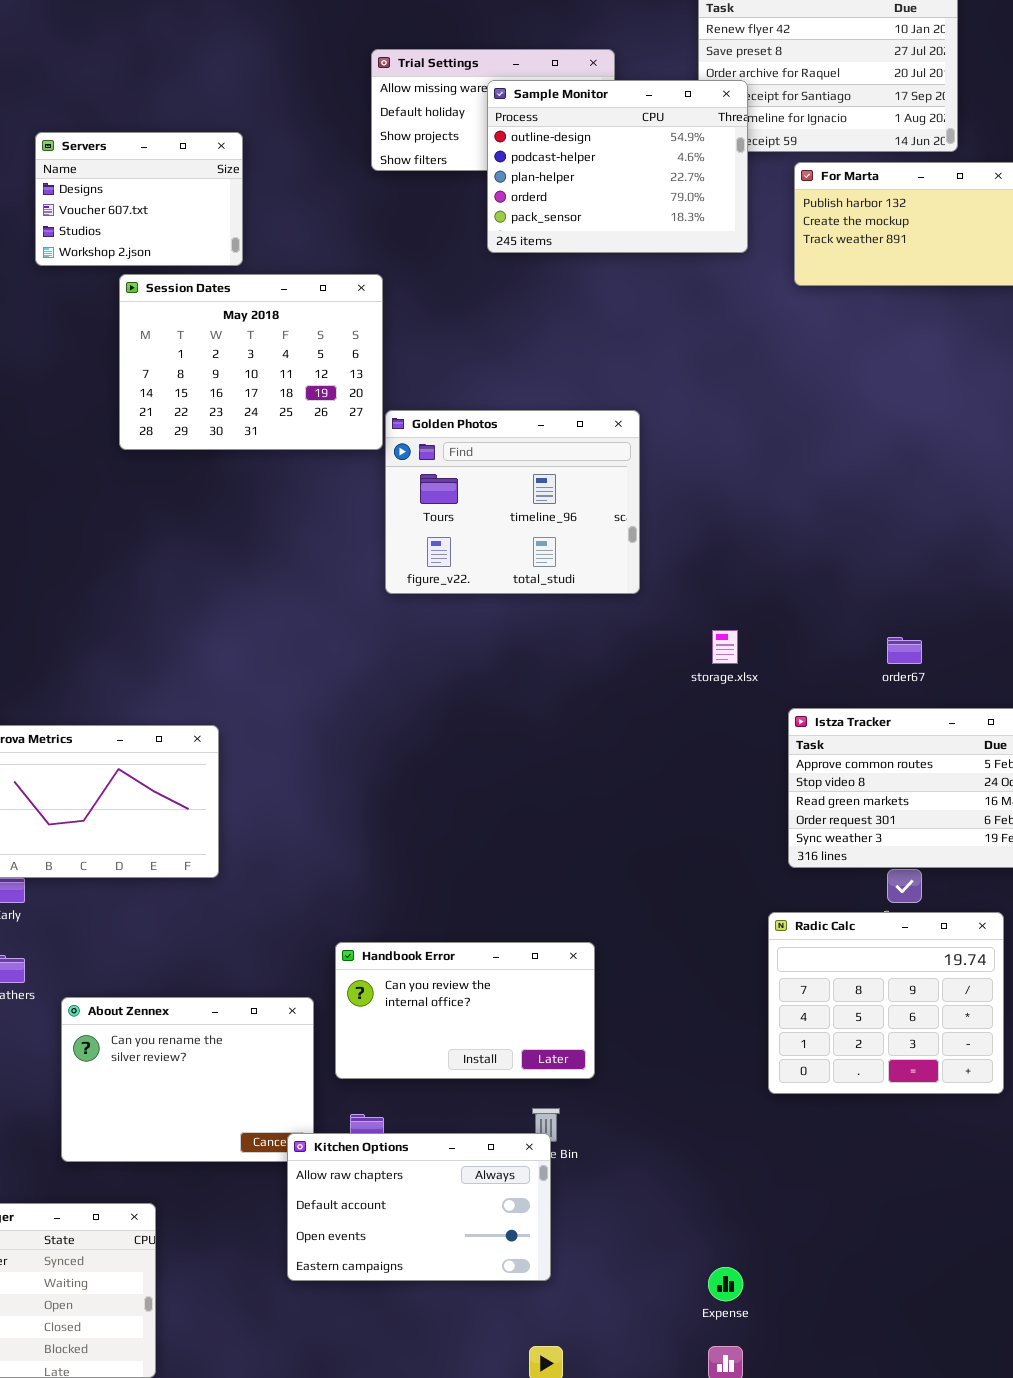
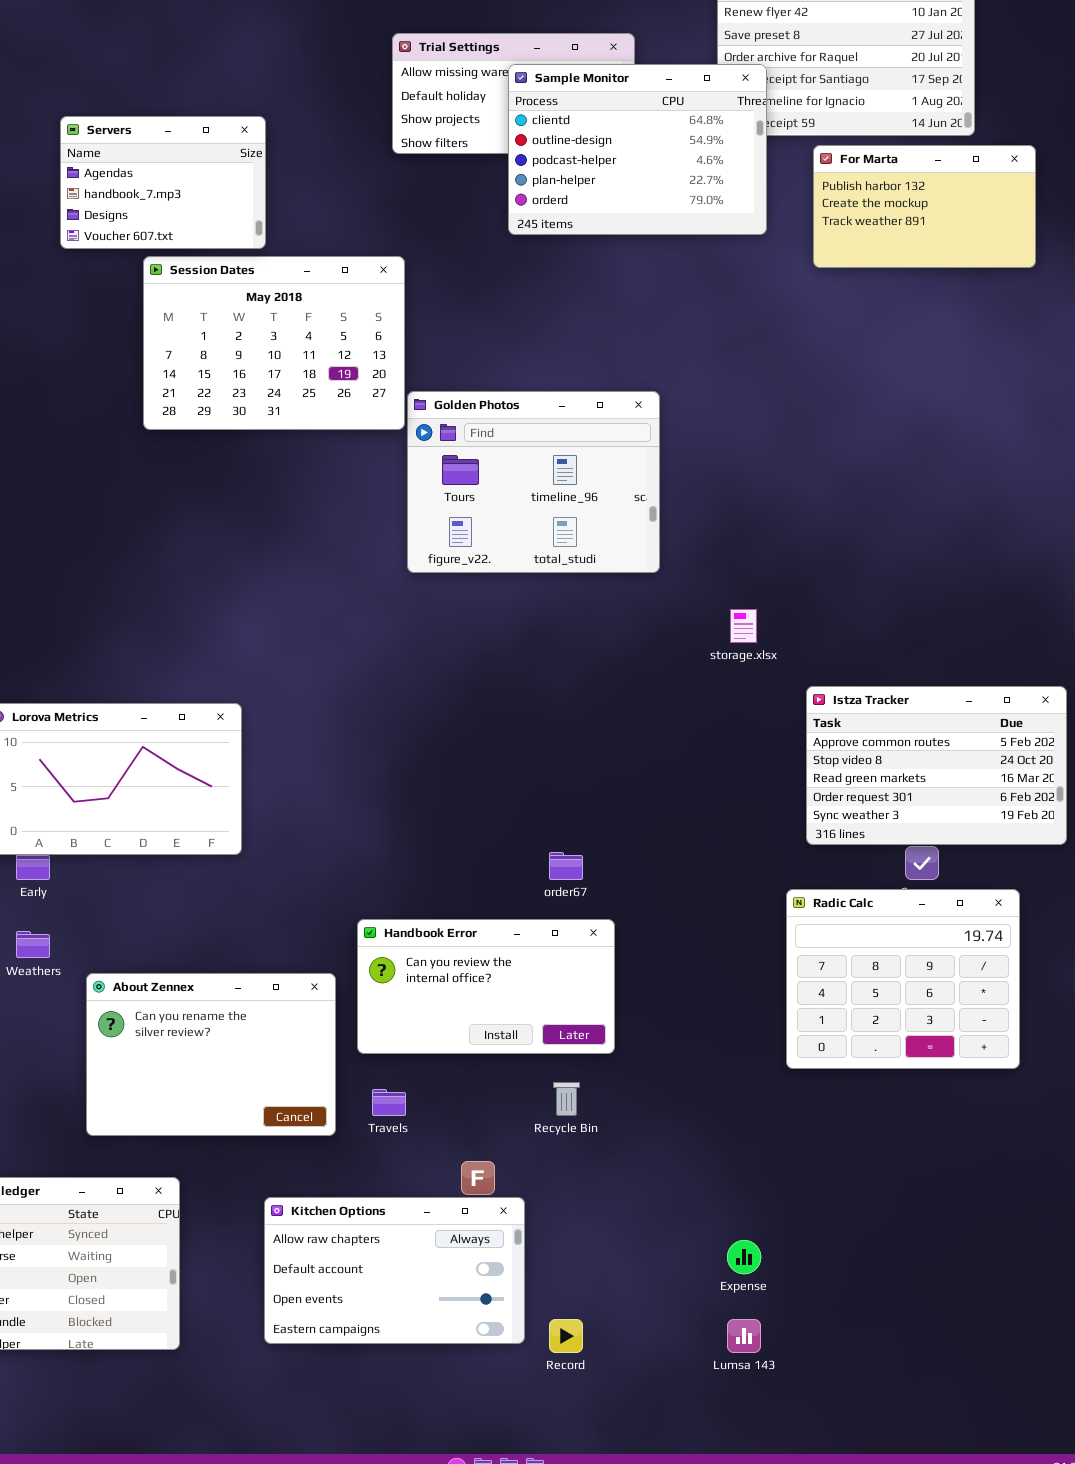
Sample Monitor: [487,80,748,253] -> [508,64,767,235], scrolled up 1 row
Servers: [35,132,243,266] -> [60,116,266,249], scrolled up 2 rows
order67: [887,637,922,664] -> [549,852,583,880], moved
Kitchen Options: [287,1133,551,1281] -> [264,1197,525,1344], moved

